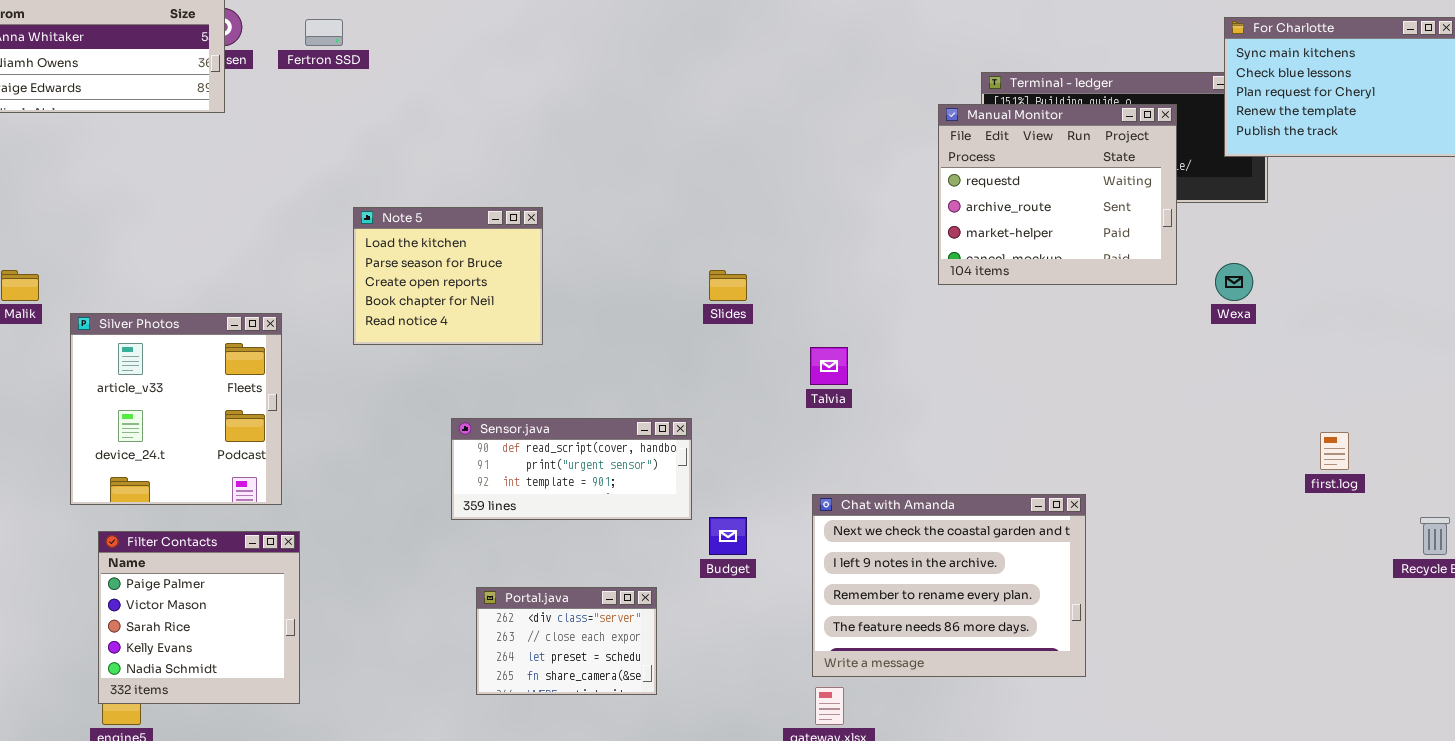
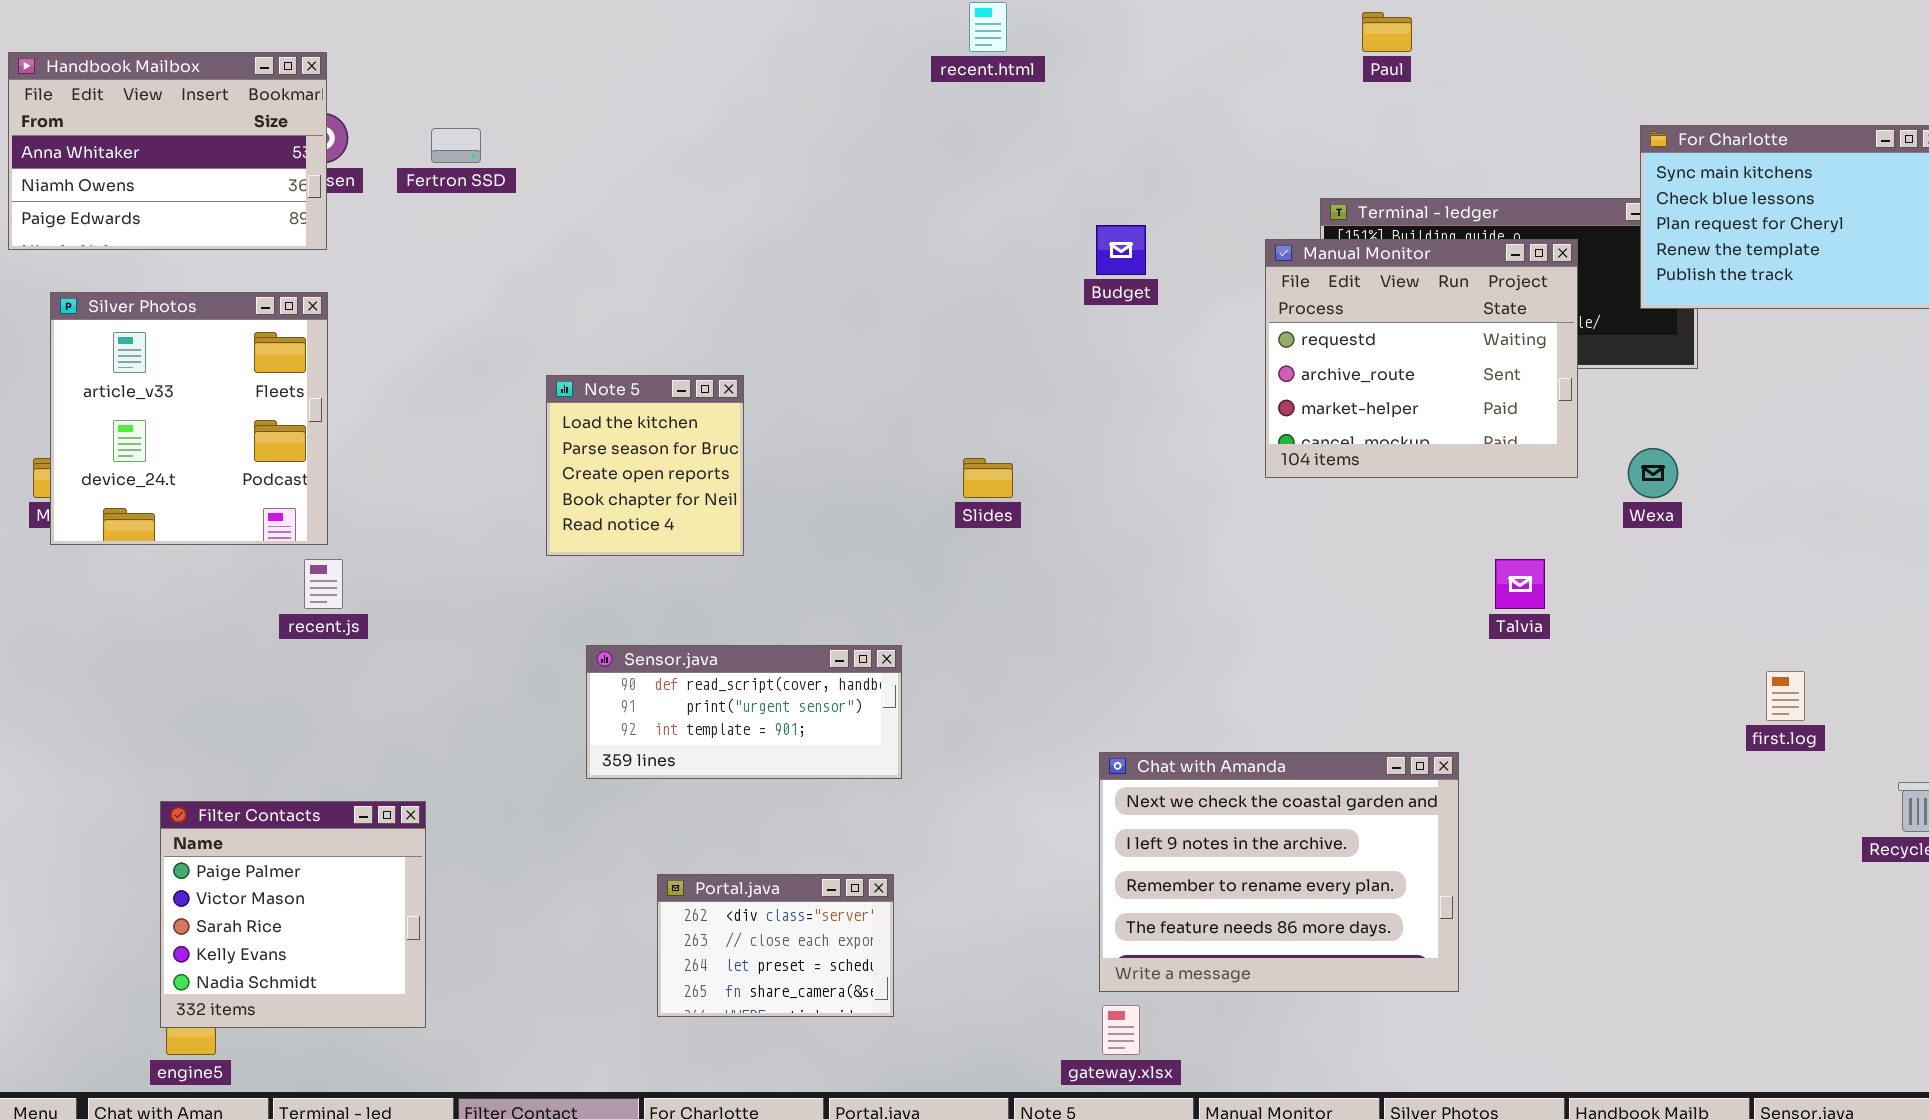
Note 5: [353,207,543,345] -> [546,375,744,556], resized
Silver Photos: [70,313,282,505] -> [50,292,328,545], moved
Talvia: [810,347,848,385] -> [1495,559,1545,609], moved
Sensor.java: [451,418,692,520] -> [586,645,902,779], moved
Budget: [709,517,747,555] -> [1096,225,1146,275], moved

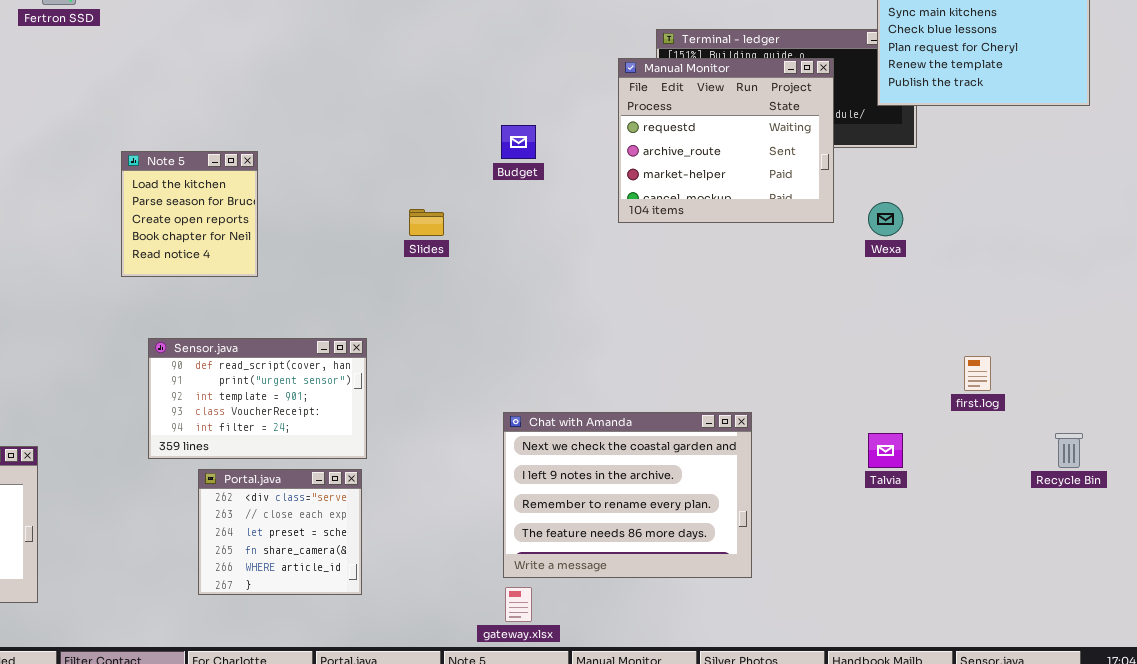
Budget: [1096,225,1146,275] -> [501,125,536,159], moved
Talvia: [1495,559,1545,609] -> [868,433,903,468], moved
Sensor.java: [586,645,902,779] -> [148,338,367,459], resized
Portal.java: [657,874,894,1017] -> [198,469,362,595], resized

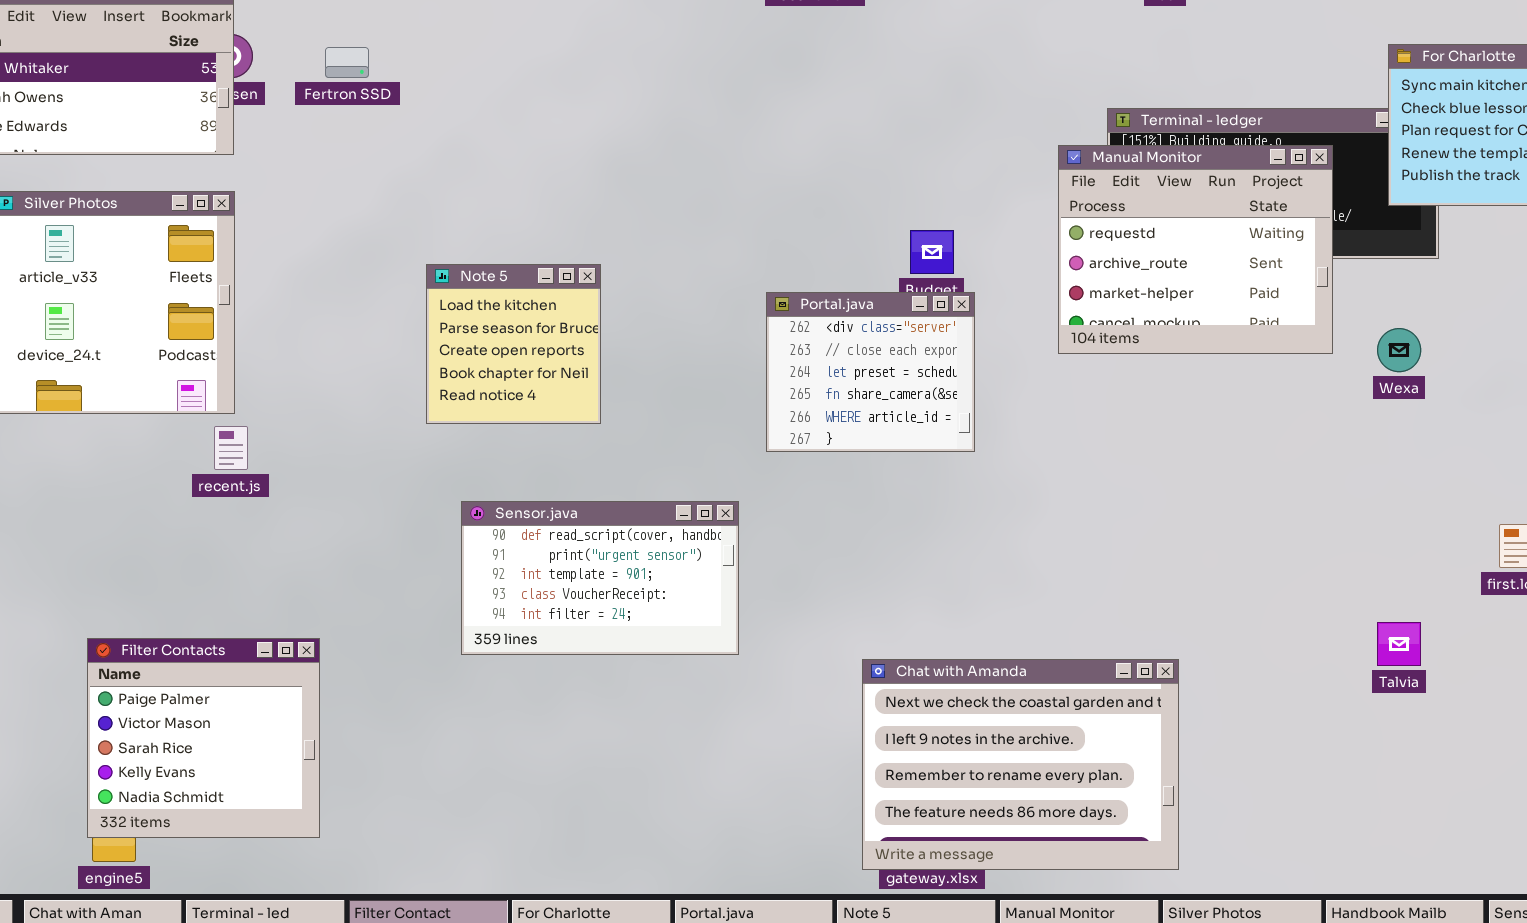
Chat with Amanda: [503,412,752,578] -> [862,659,1179,870], moved
Portal.java: [198,469,362,595] -> [766,292,975,452], moved

